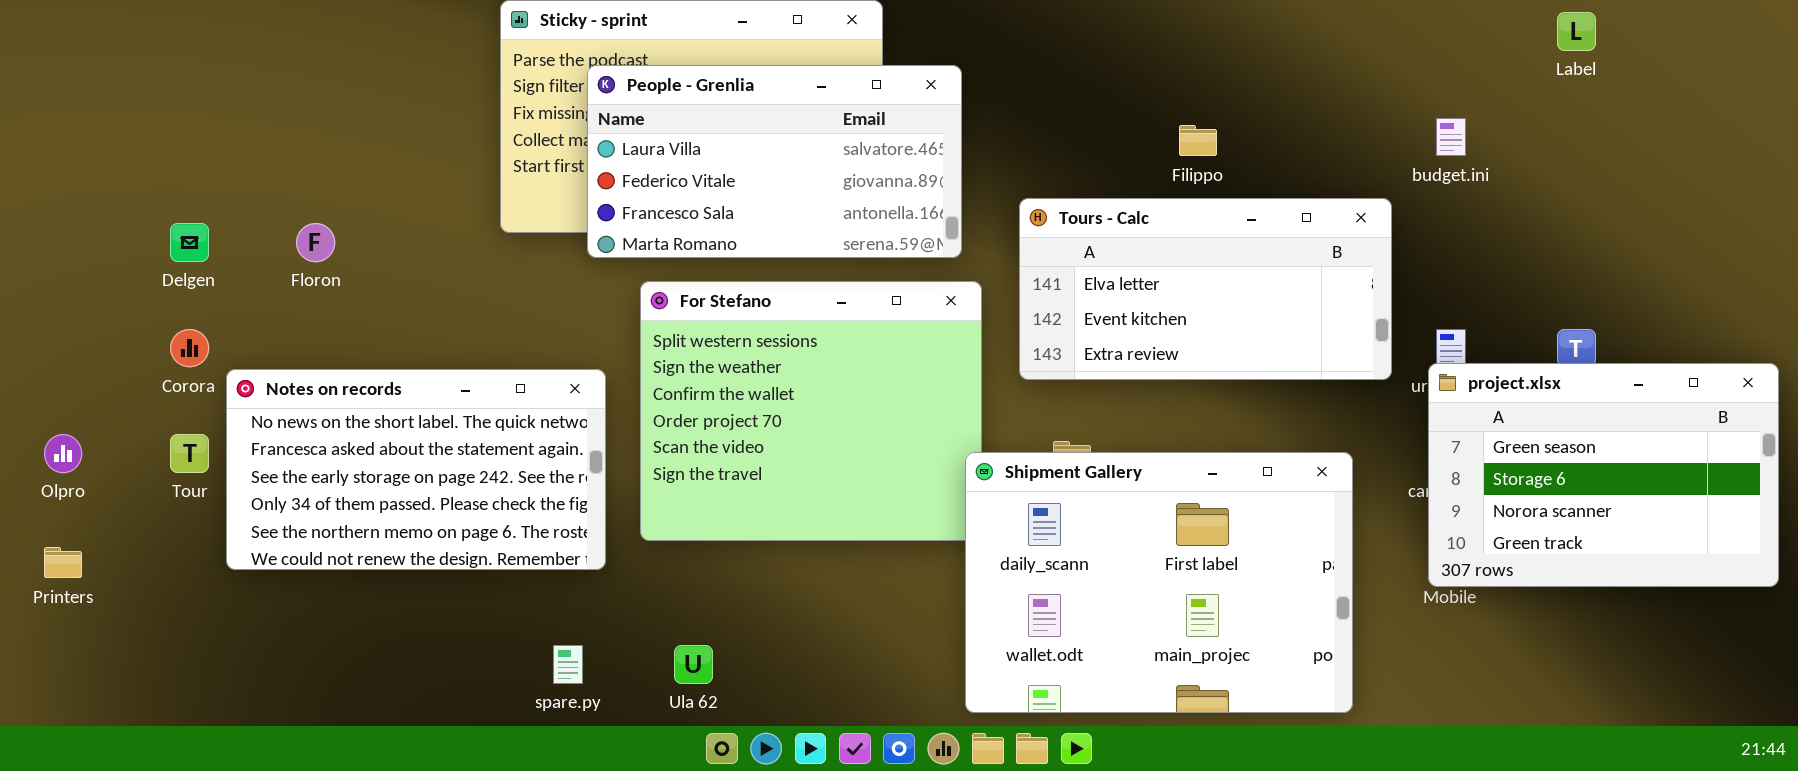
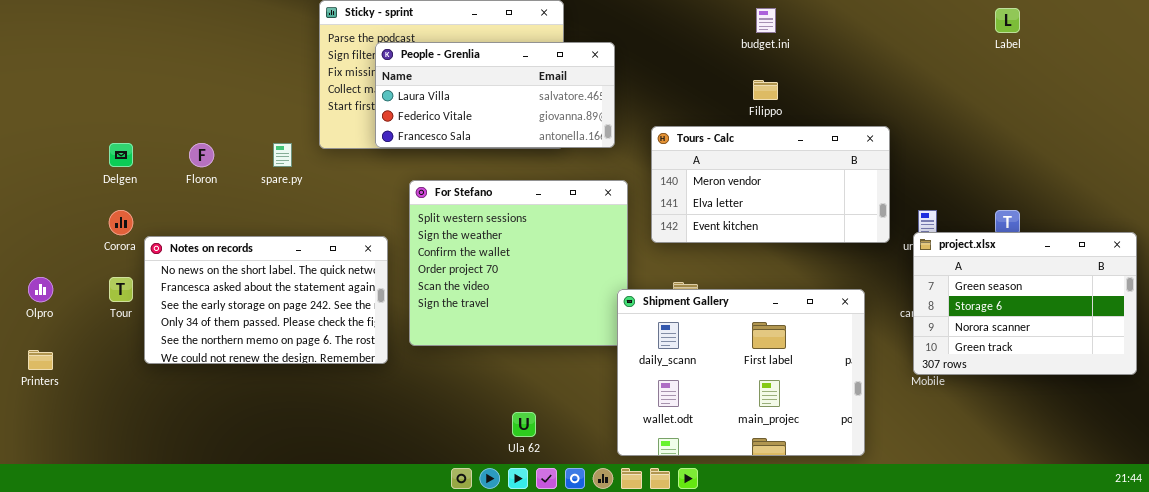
People - Grenlia: [587,65,962,258] -> [375,42,615,148], resized
budget.ini: [1436,118,1466,156] -> [756,8,776,33], moved
Tours - Calc: [1019,198,1392,380] -> [651,126,890,243], scrolled up 1 row
spare.py: [553,645,583,684] -> [273,143,292,167], moved
Ula 62: [674,645,713,684] -> [512,412,536,437], moved

